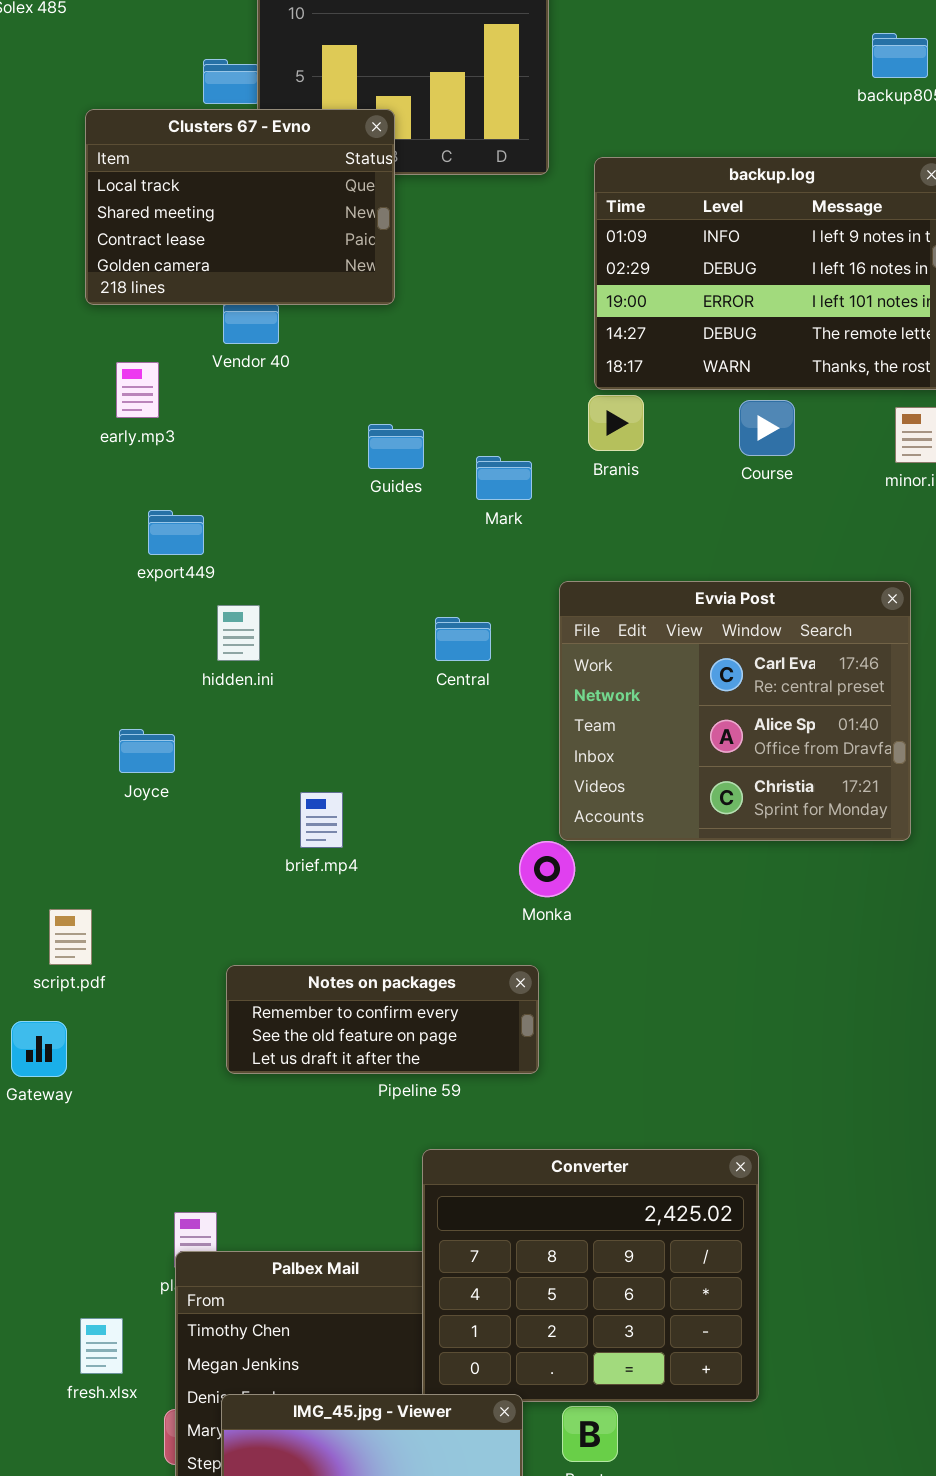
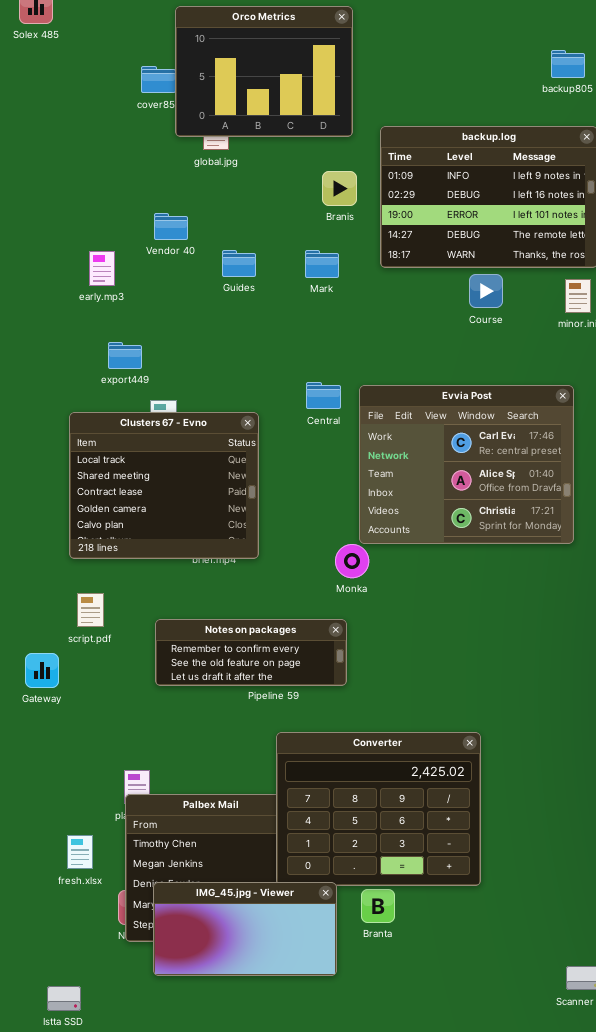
Clusters 67 - Evno: [85,109,395,305] -> [69,412,259,559], moved, resized
Branis: [588,395,644,451] -> [322,171,357,206], moved
Guides: [368,424,424,469] -> [222,250,256,277], moved
Mark: [476,456,532,500] -> [305,250,339,278], moved
Central: [435,617,491,661] -> [306,382,341,409], moved
script.pdf: [49,909,92,965] -> [77,593,104,627], moved

